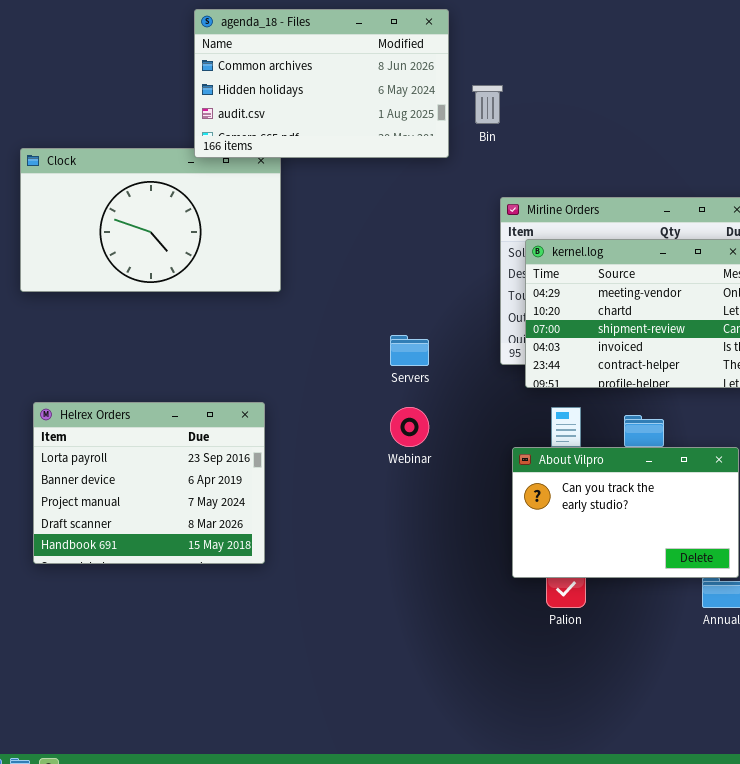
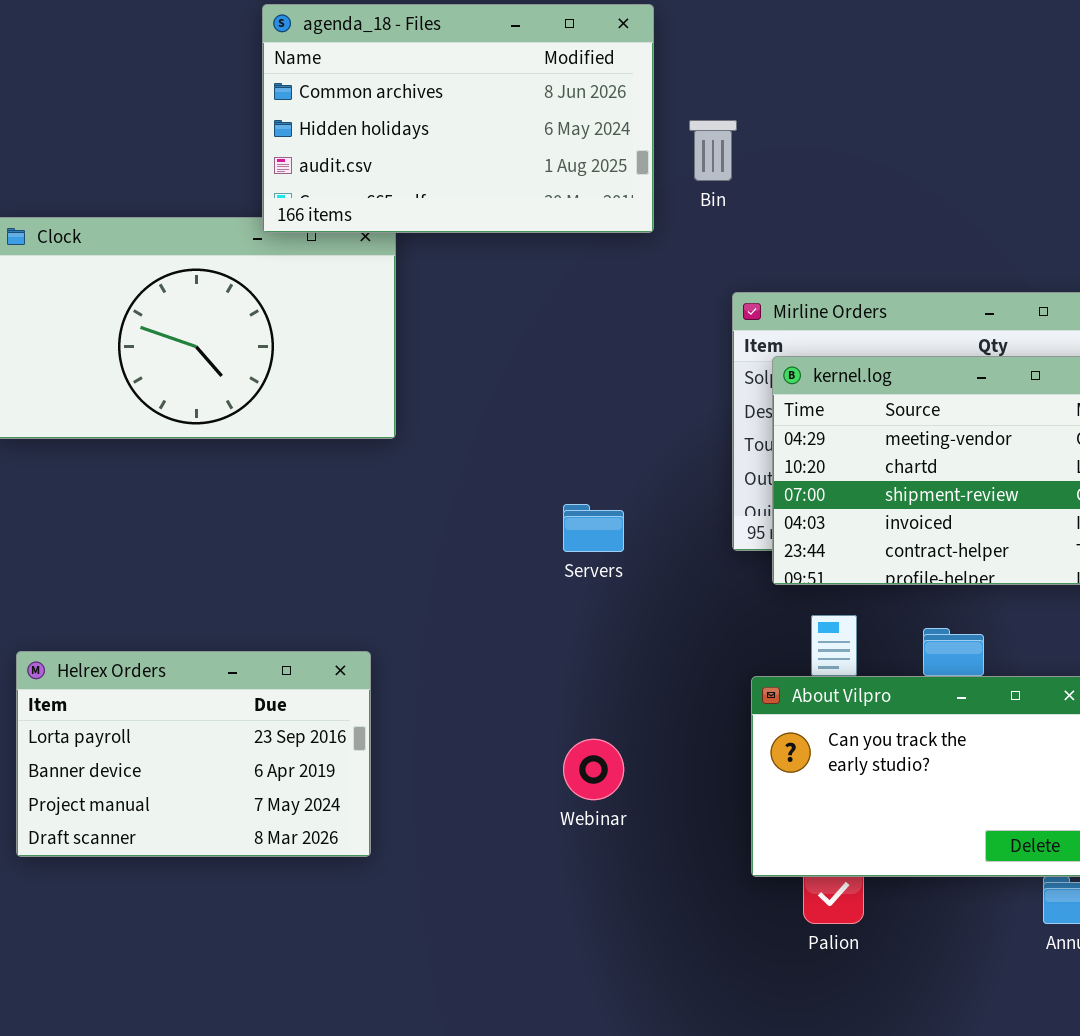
Helrex Orders: [33,402,265,564] -> [16,651,371,857], resized
Webinar: [390,407,429,447] -> [563,739,624,800], moved

